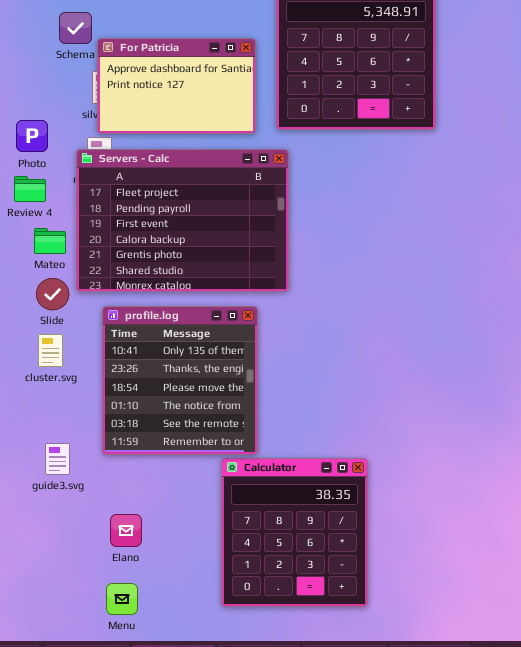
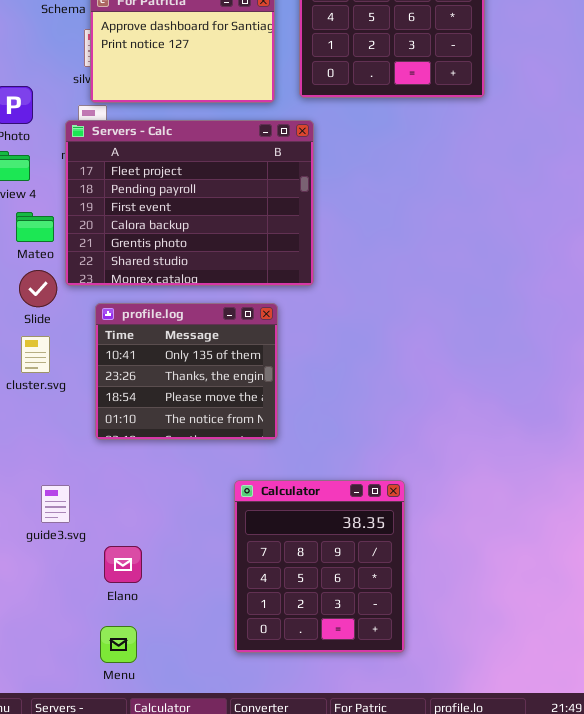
profile.log: [102,306,258,455] -> [95,303,278,440], resized
guide3.svg: [45,443,70,475] -> [41,485,70,523], moved

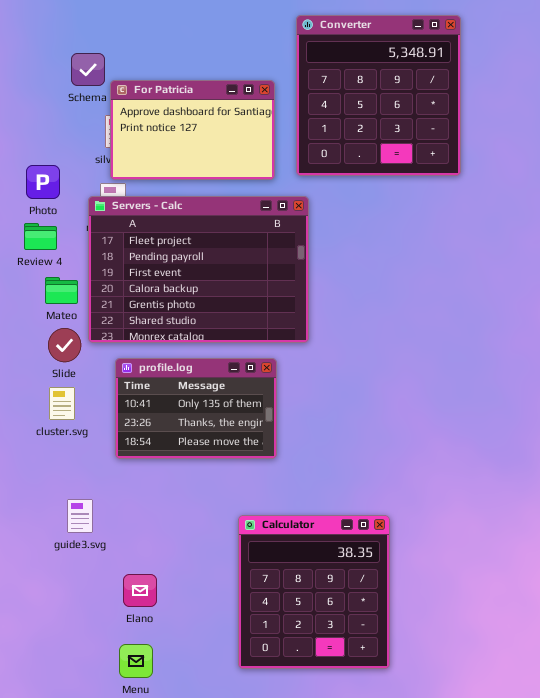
profile.log: [95,303,278,440] -> [115,358,277,459], resized
guide3.svg: [41,485,70,523] -> [67,499,93,533], moved

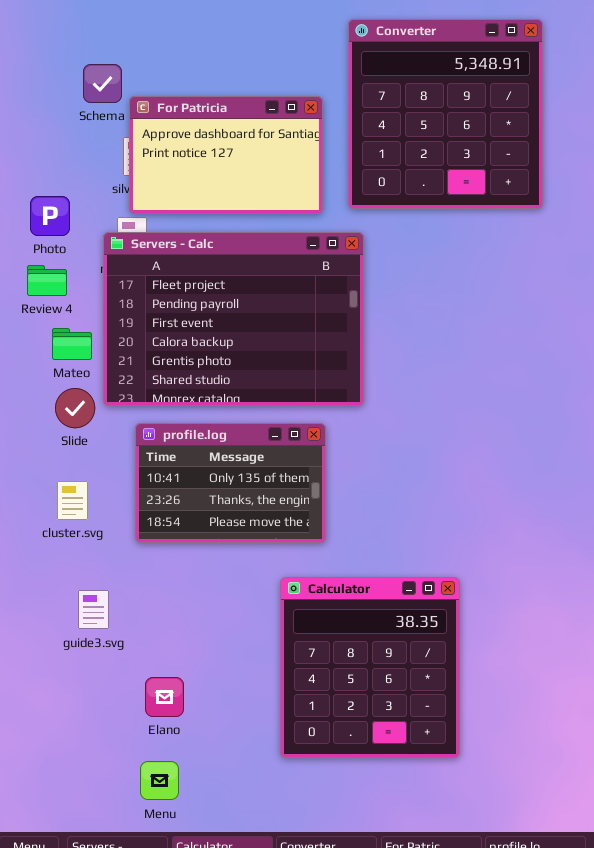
cluster.svg: [49,387,75,420] -> [57,481,88,520], moved
Calculator: [238,515,390,669] -> [280,577,460,758], moved

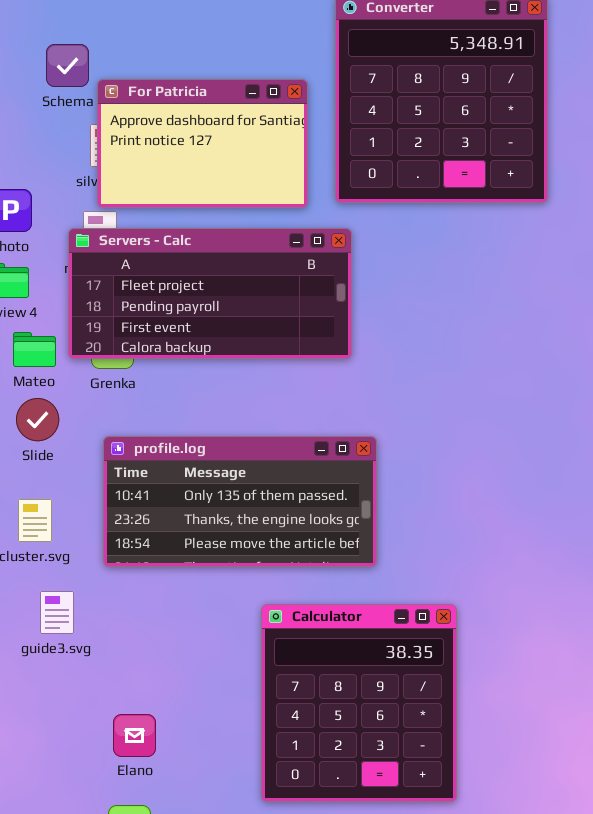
Servers - Calc: [103,232,364,406] -> [68,228,352,359], resized
profile.log: [135,423,326,543] -> [103,436,377,567], resized
guide3.svg: [78,590,109,629] -> [40,591,74,634], moved

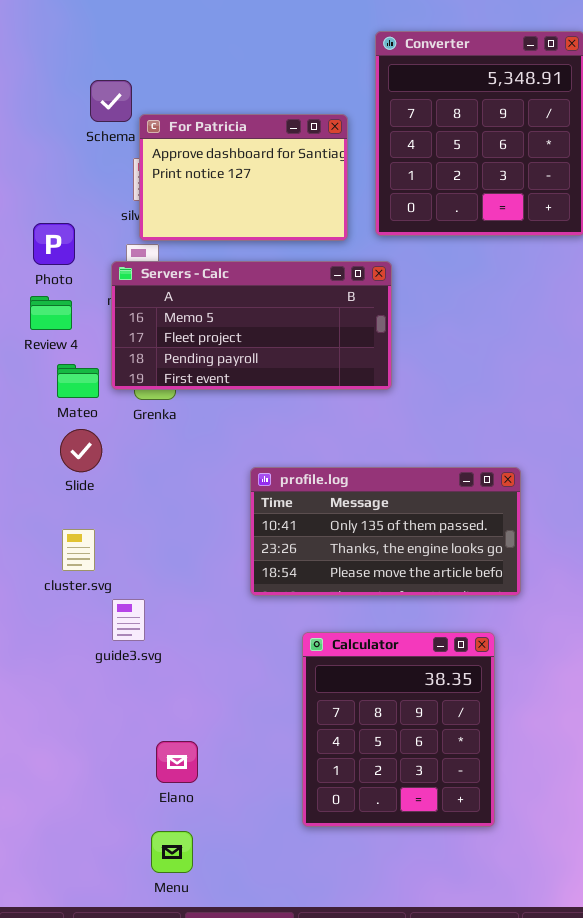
Servers - Calc: [68,228,352,359] -> [111,261,392,390], scrolled up 1 row
profile.log: [103,436,377,567] -> [250,467,521,596], moved
guide3.svg: [40,591,74,634] -> [112,599,145,641], moved

